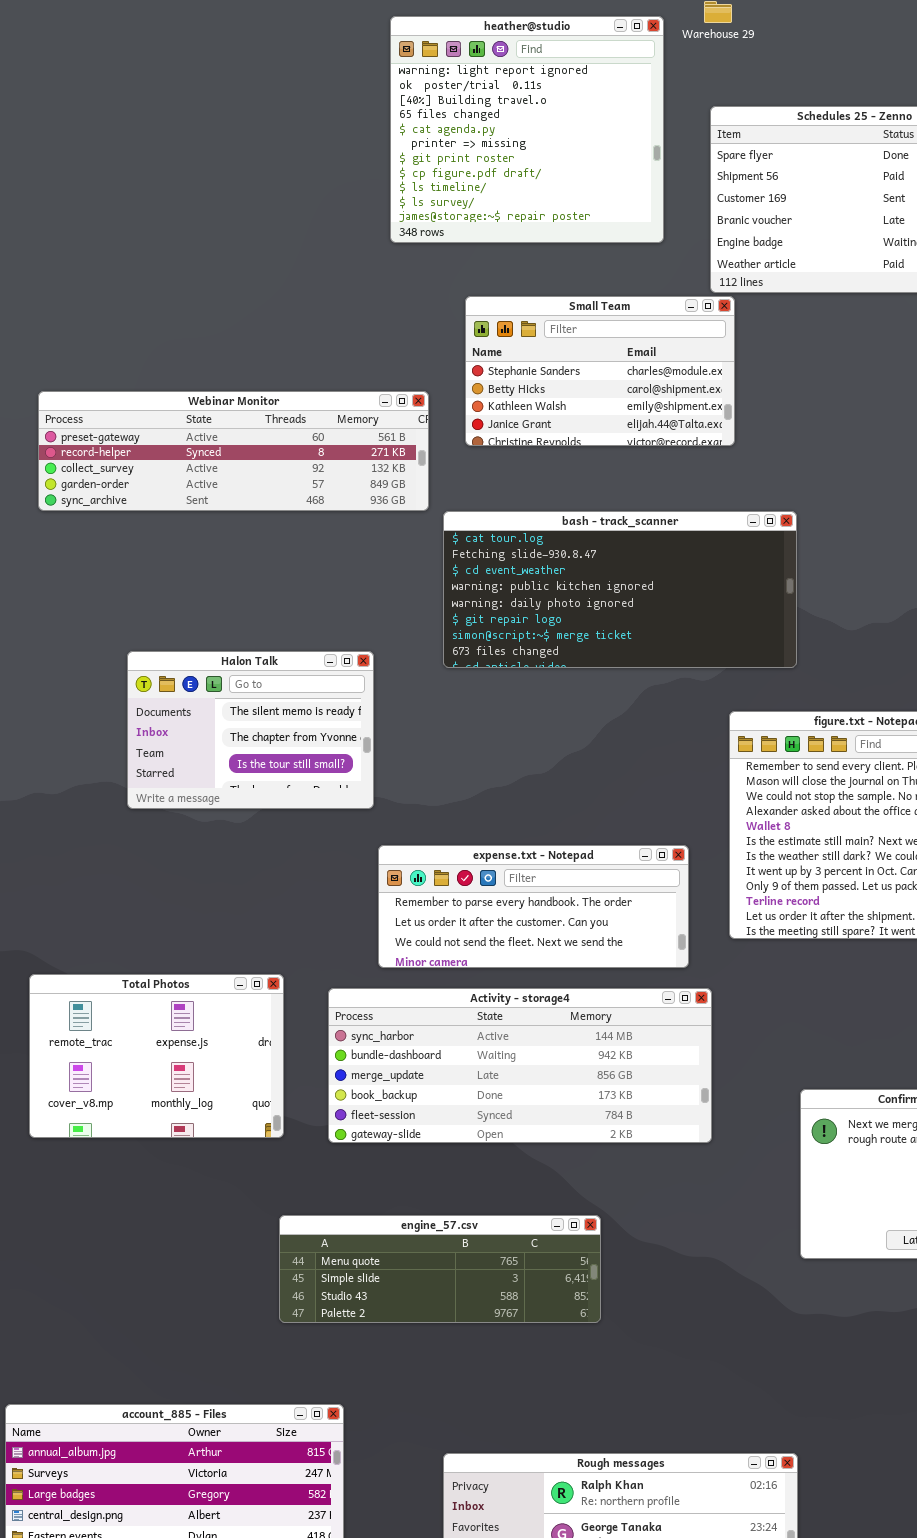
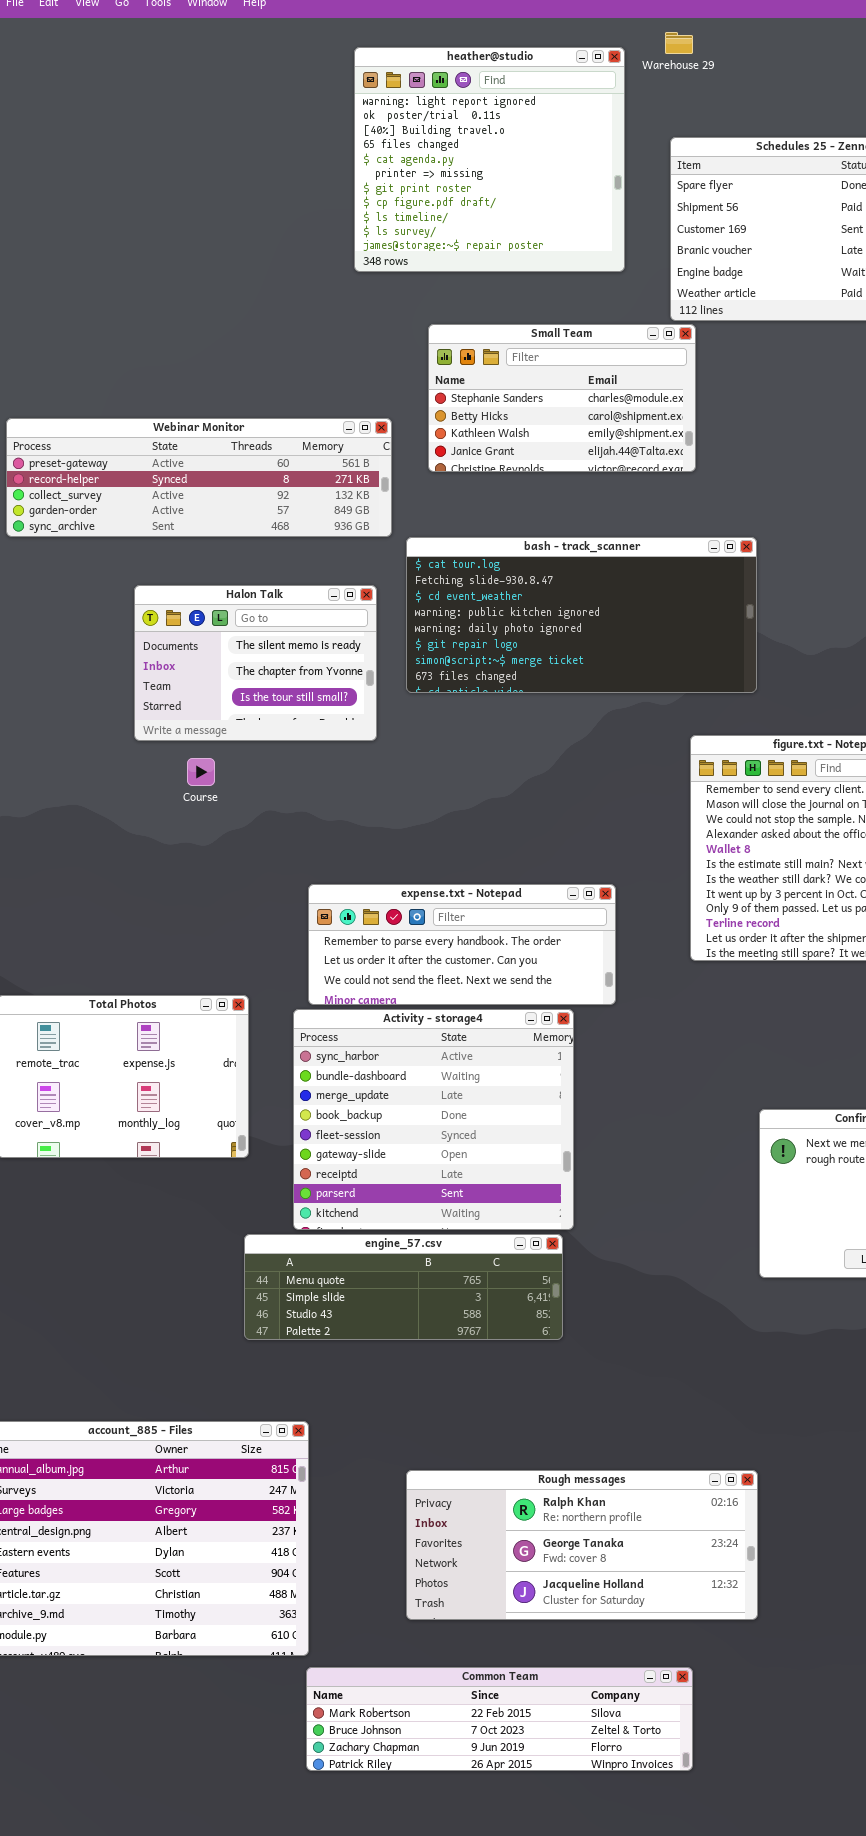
Halon Talk: [127,651,374,809] -> [134,585,377,741], moved
expense.txt - Notepad: [378,845,689,968] -> [308,884,616,1005], moved
Activity - storage4: [328,988,712,1143] -> [293,1009,574,1230], resized

